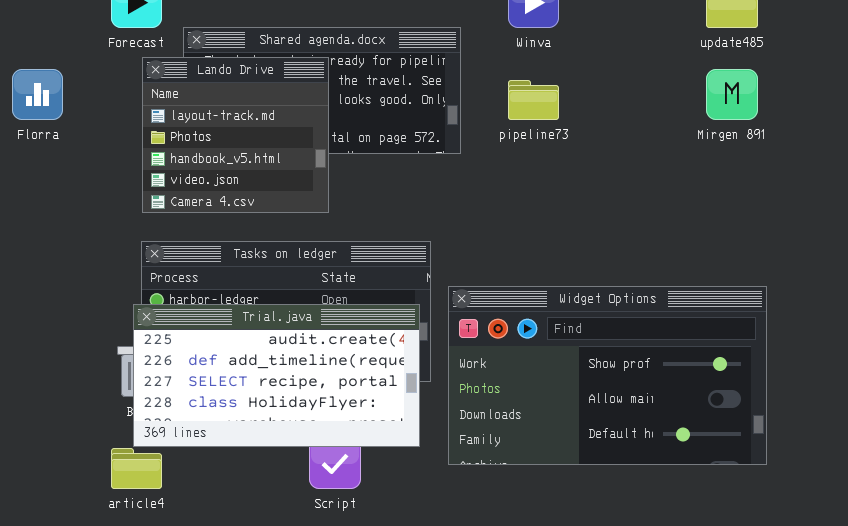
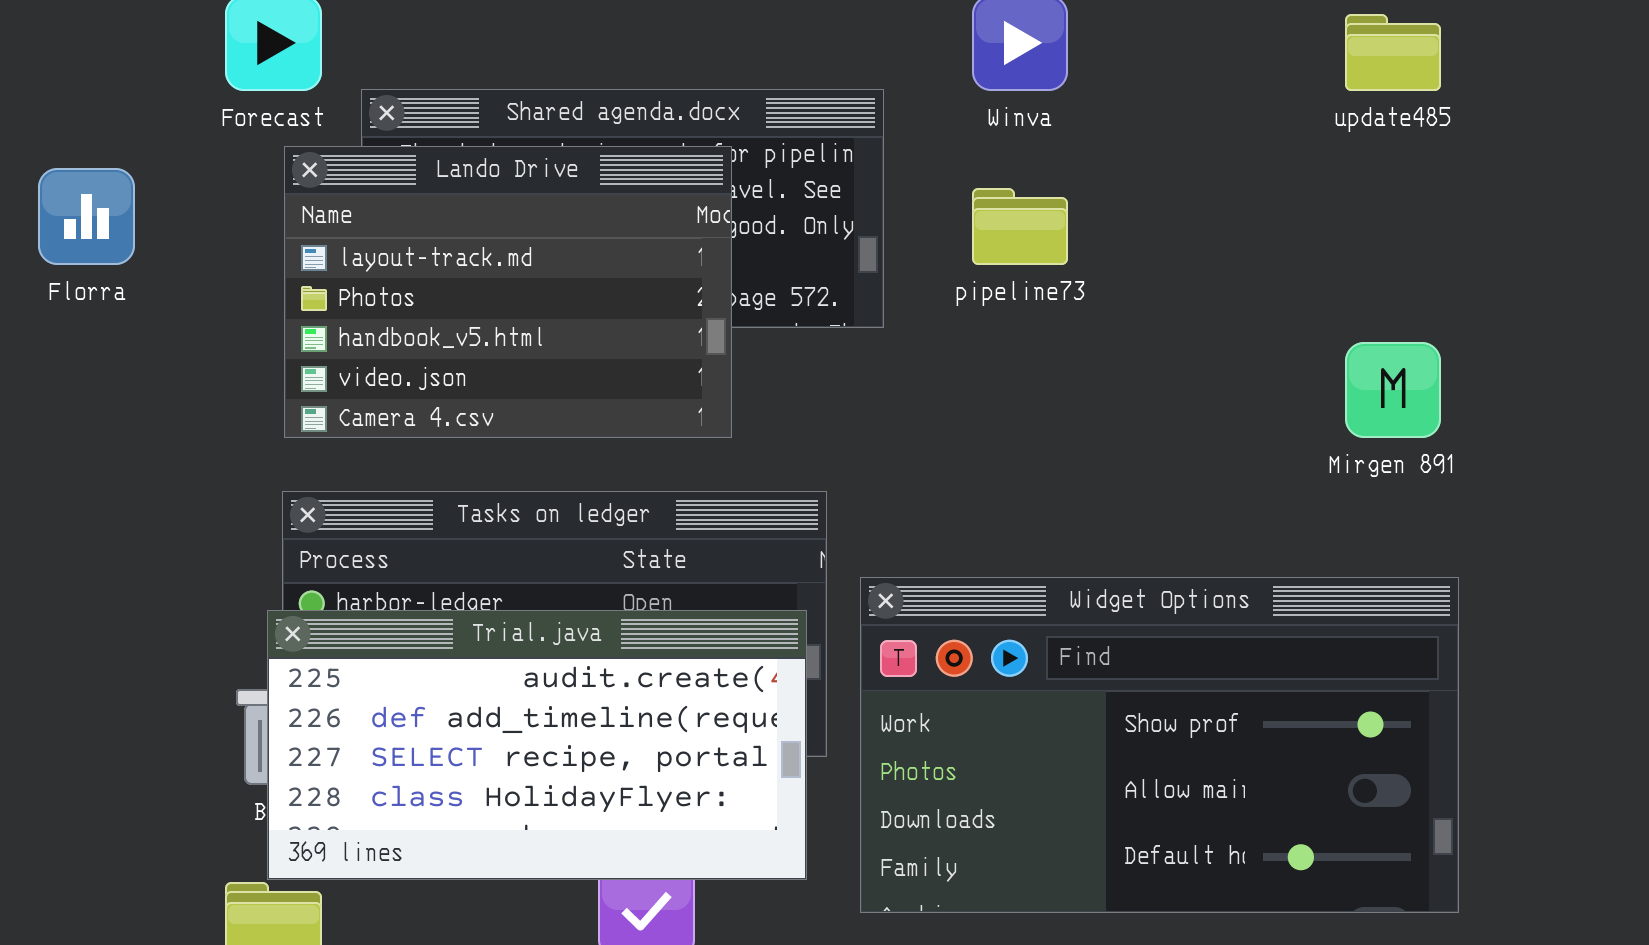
Lando Drive: [142,57,329,213] -> [284,146,732,438], resized
Mirgen 891: [706,69,758,120] -> [1345,342,1441,438], moved

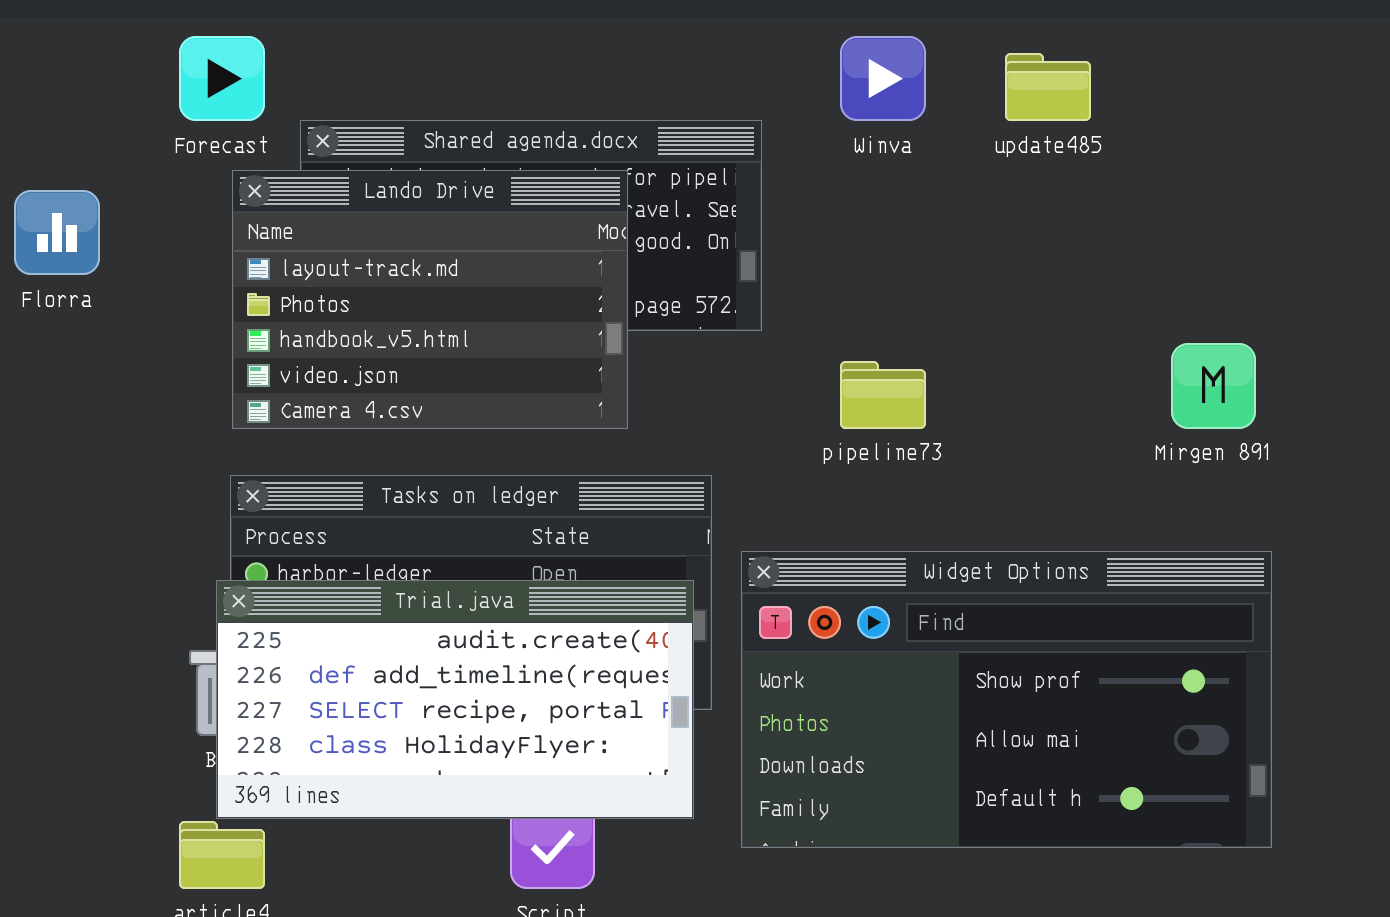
update485: [1345,14,1441,91] -> [1005,53,1091,121], moved
pipeline73: [972,188,1068,265] -> [840,361,926,429], moved

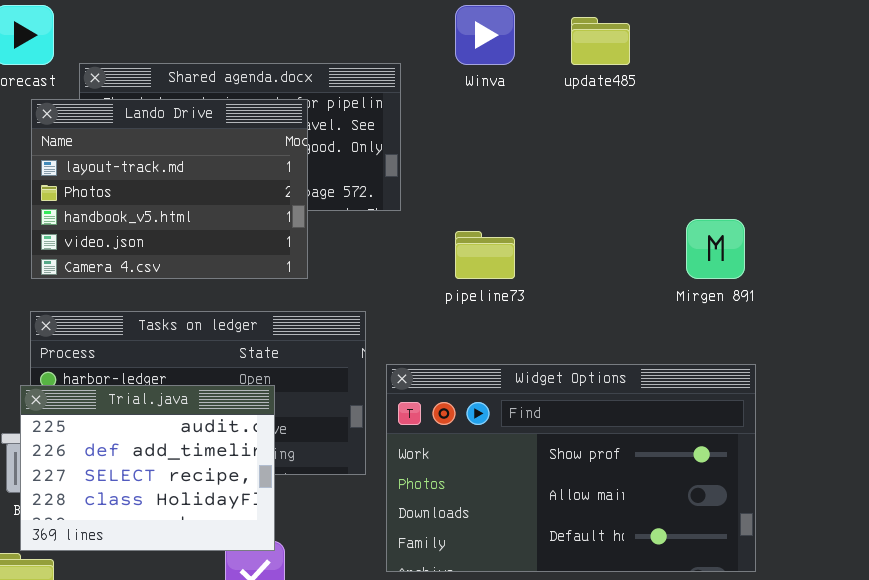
Trial.java: [216,580,694,819] -> [20,385,275,551], resized

